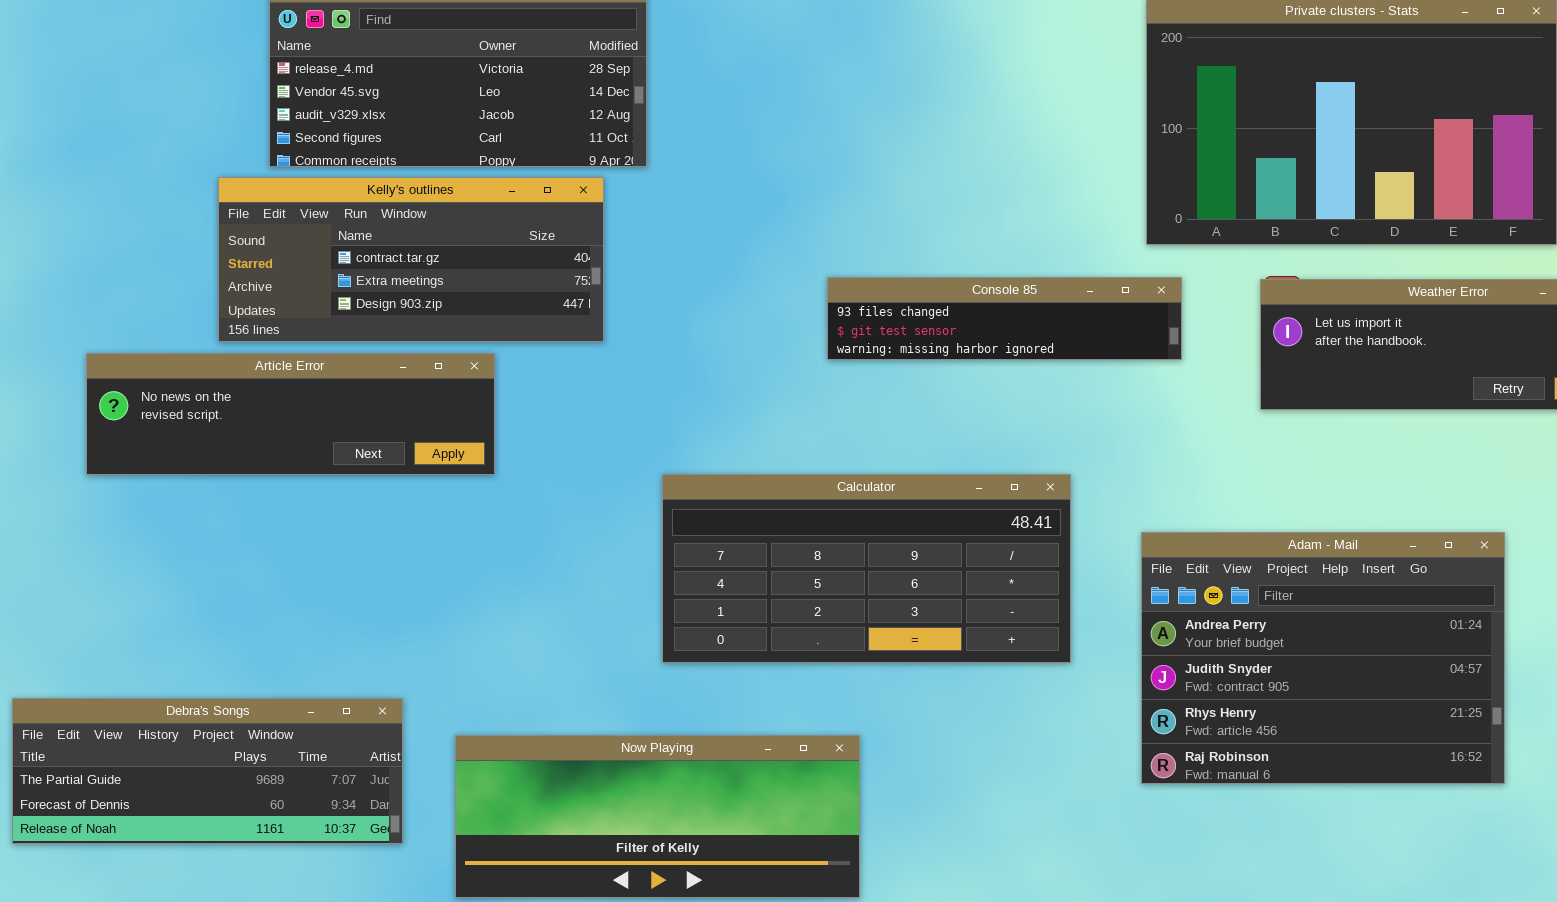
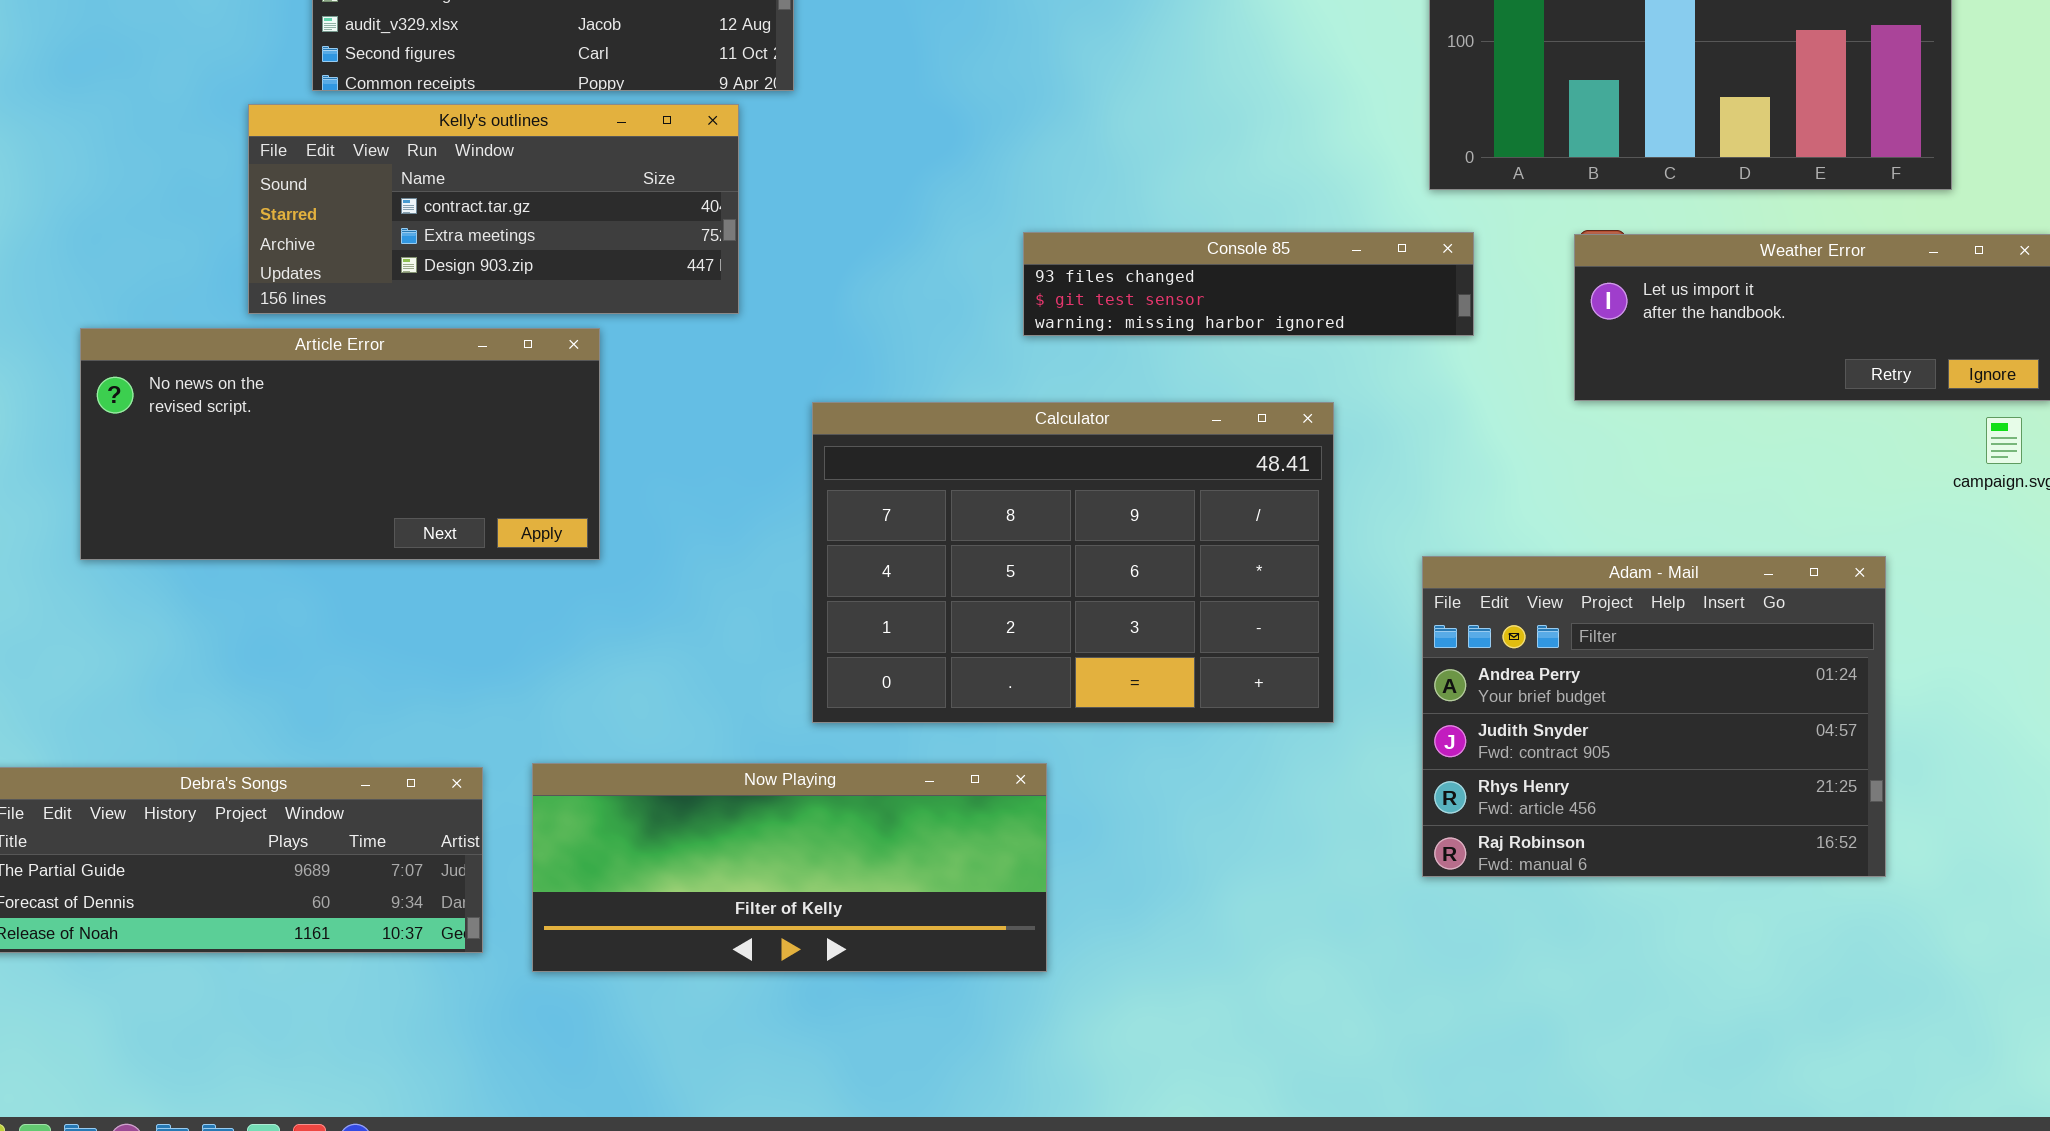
Article Error: [86,353,495,475] -> [80,328,600,560], resized
Calculator: [662,474,1071,663] -> [812,402,1334,723], resized
Now Playing: [455,735,860,898] -> [532,763,1047,972], moved

